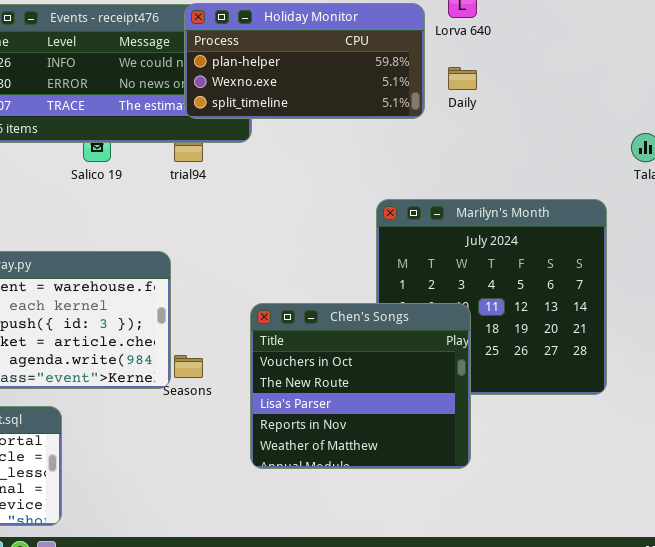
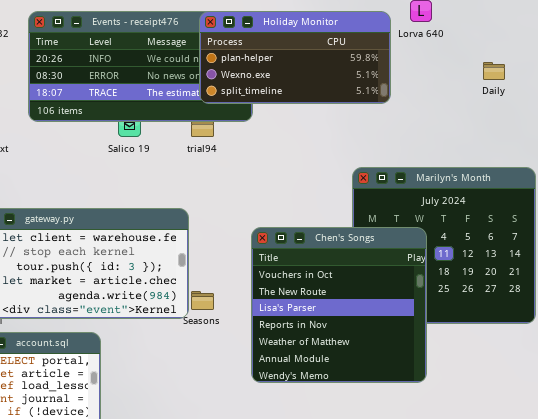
Daily: [448,67,477,90] -> [483,62,505,80], moved
Chen's Songs: [250,303,471,469] -> [251,227,427,383], resized

